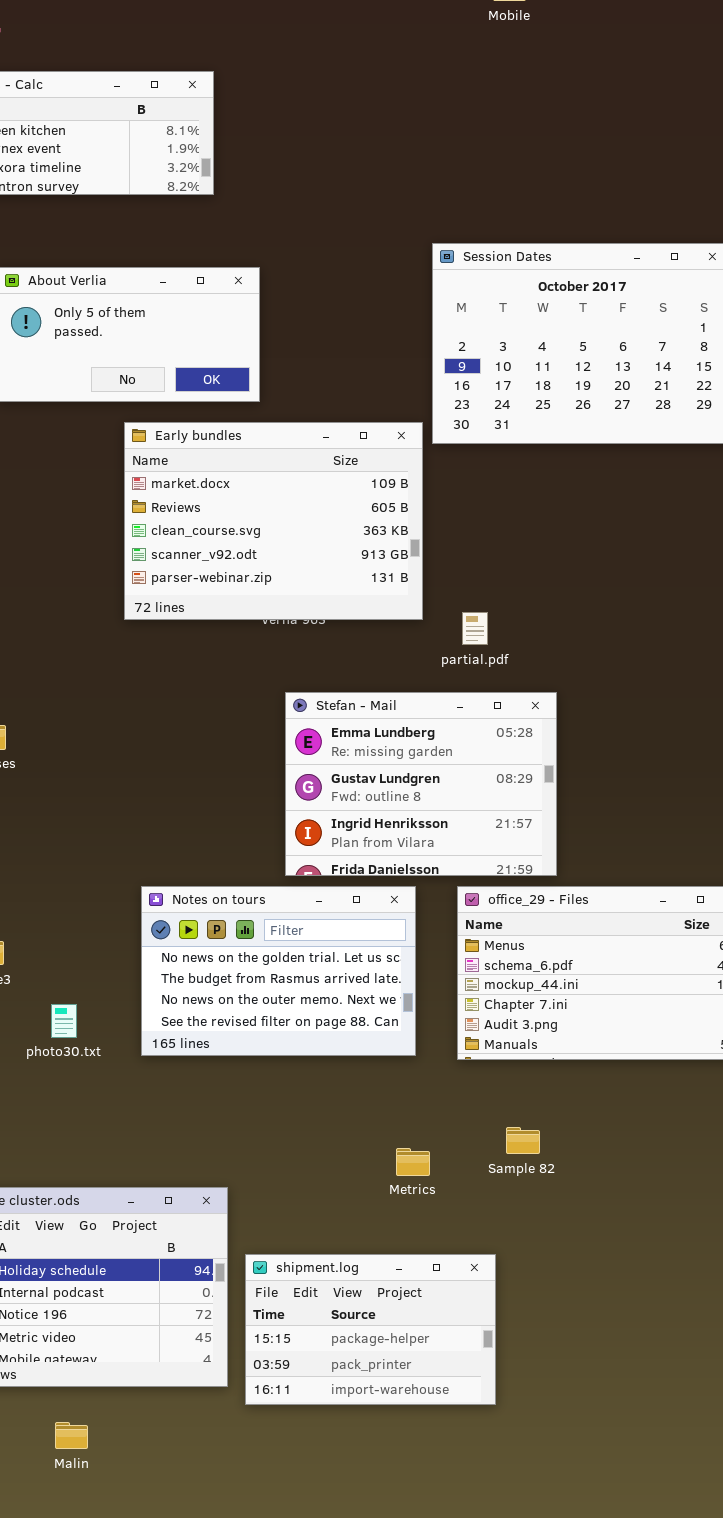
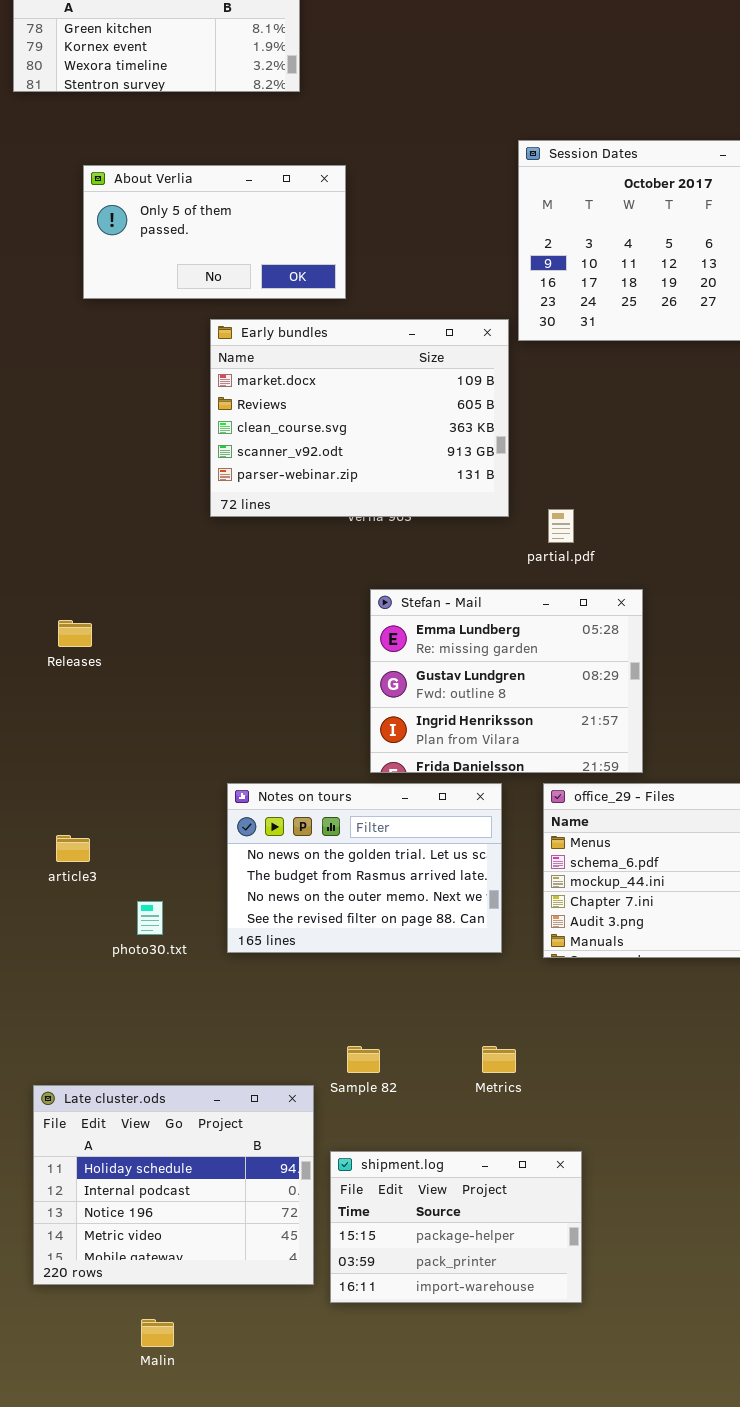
Sample 82: [506,1127,540,1154] -> [347,1046,380,1073], moved

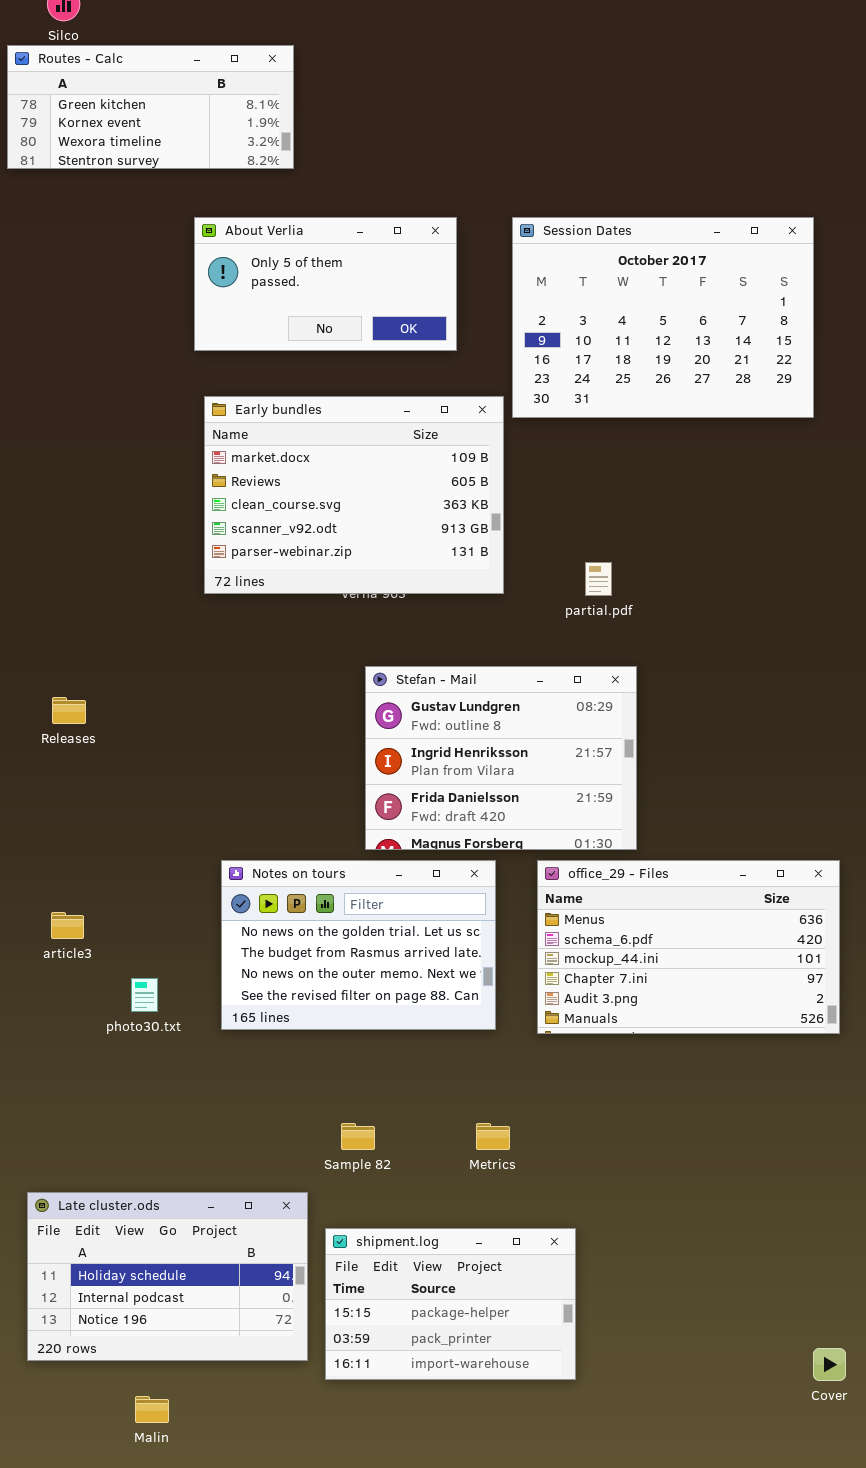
About Verlia: [83,165,346,299] -> [194,217,457,351], moved
partial.pdf: [548,509,574,543] -> [585,562,612,596], moved
Stefan - Mail: [370,589,643,773] -> [365,666,637,850], scrolled down 1 row
Late cluster.ods: [33,1085,314,1285] -> [27,1192,308,1361], resized

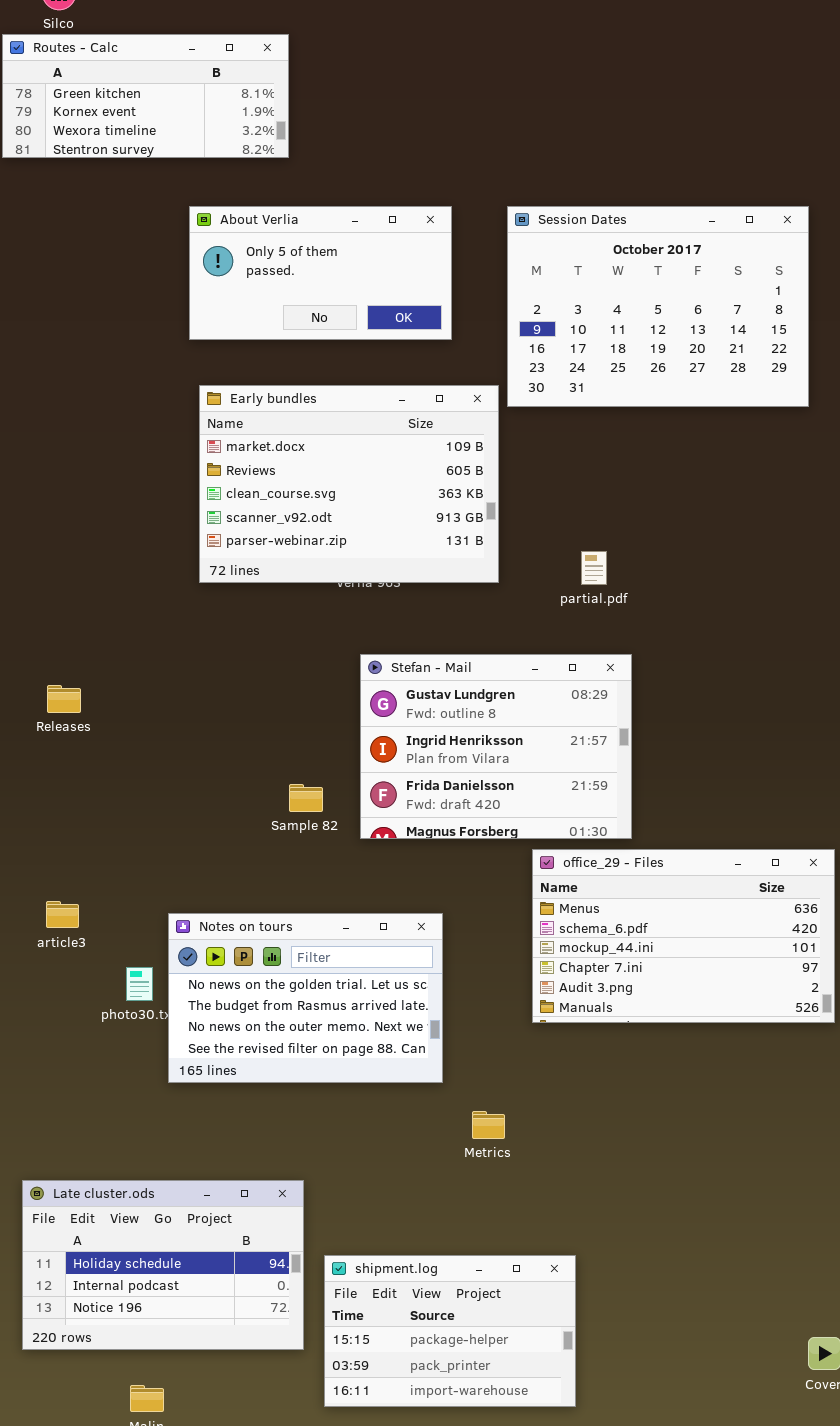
Notes on tours: [221,860,496,1030] -> [168,913,443,1083], moved
Sample 82: [341,1123,375,1150] -> [289,784,323,812], moved
shipment.log: [325,1228,576,1380] -> [324,1255,576,1407], moved

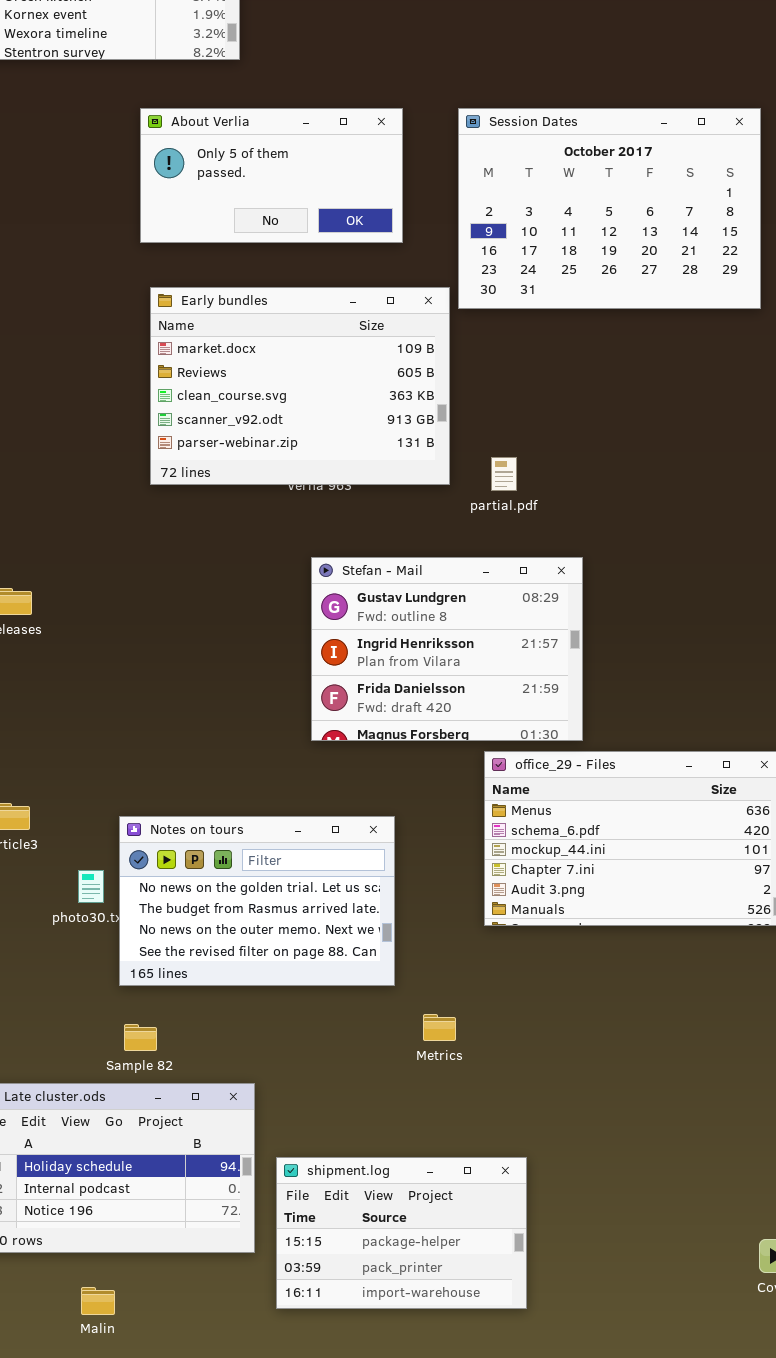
partial.pdf: [581,551,607,585] -> [491,457,517,491], moved
Sample 82: [289,784,323,812] -> [124,1024,157,1051], moved

